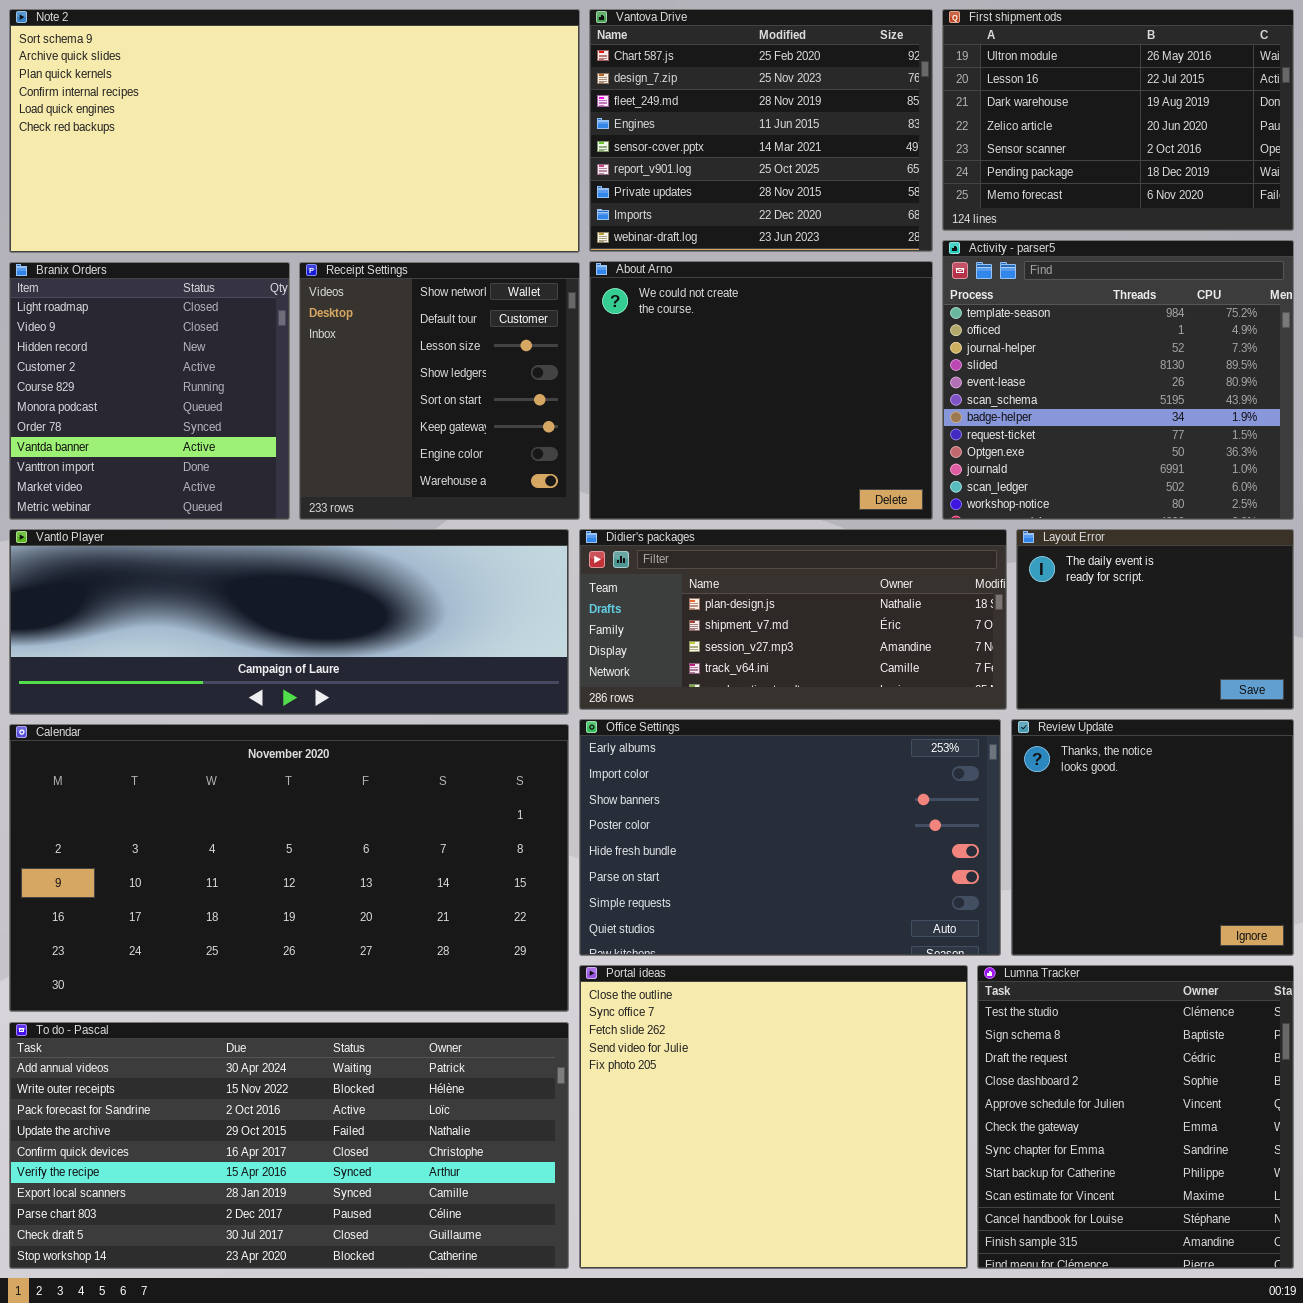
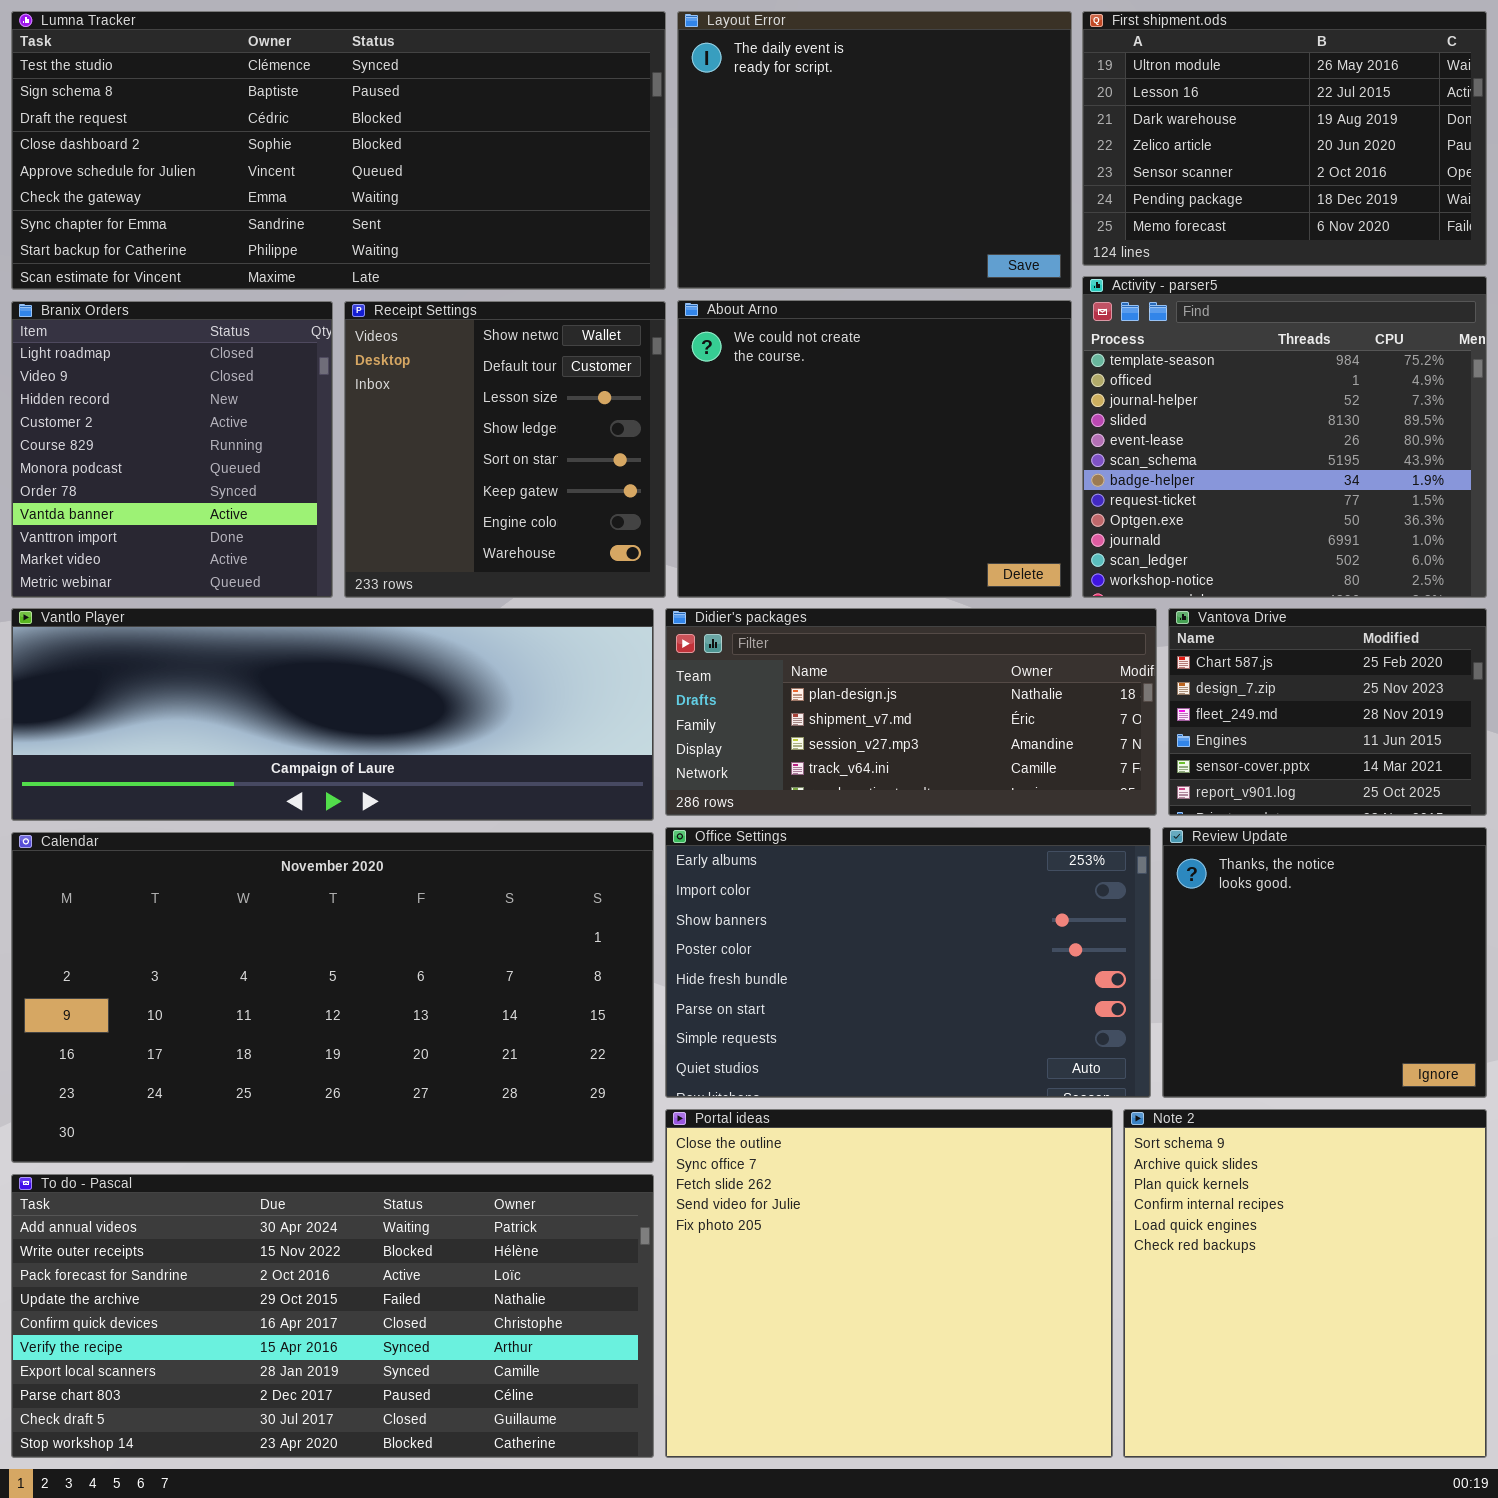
Note 2: [9,9,580,253] -> [1123,1109,1487,1458], moved, resized
Vantova Drive: [589,9,933,252] -> [1168,608,1487,816], moved, resized
Layout Error: [1016,529,1294,710] -> [677,11,1072,289], moved, resized
Lumna Tracker: [977,965,1294,1269] -> [11,11,666,290], moved, resized

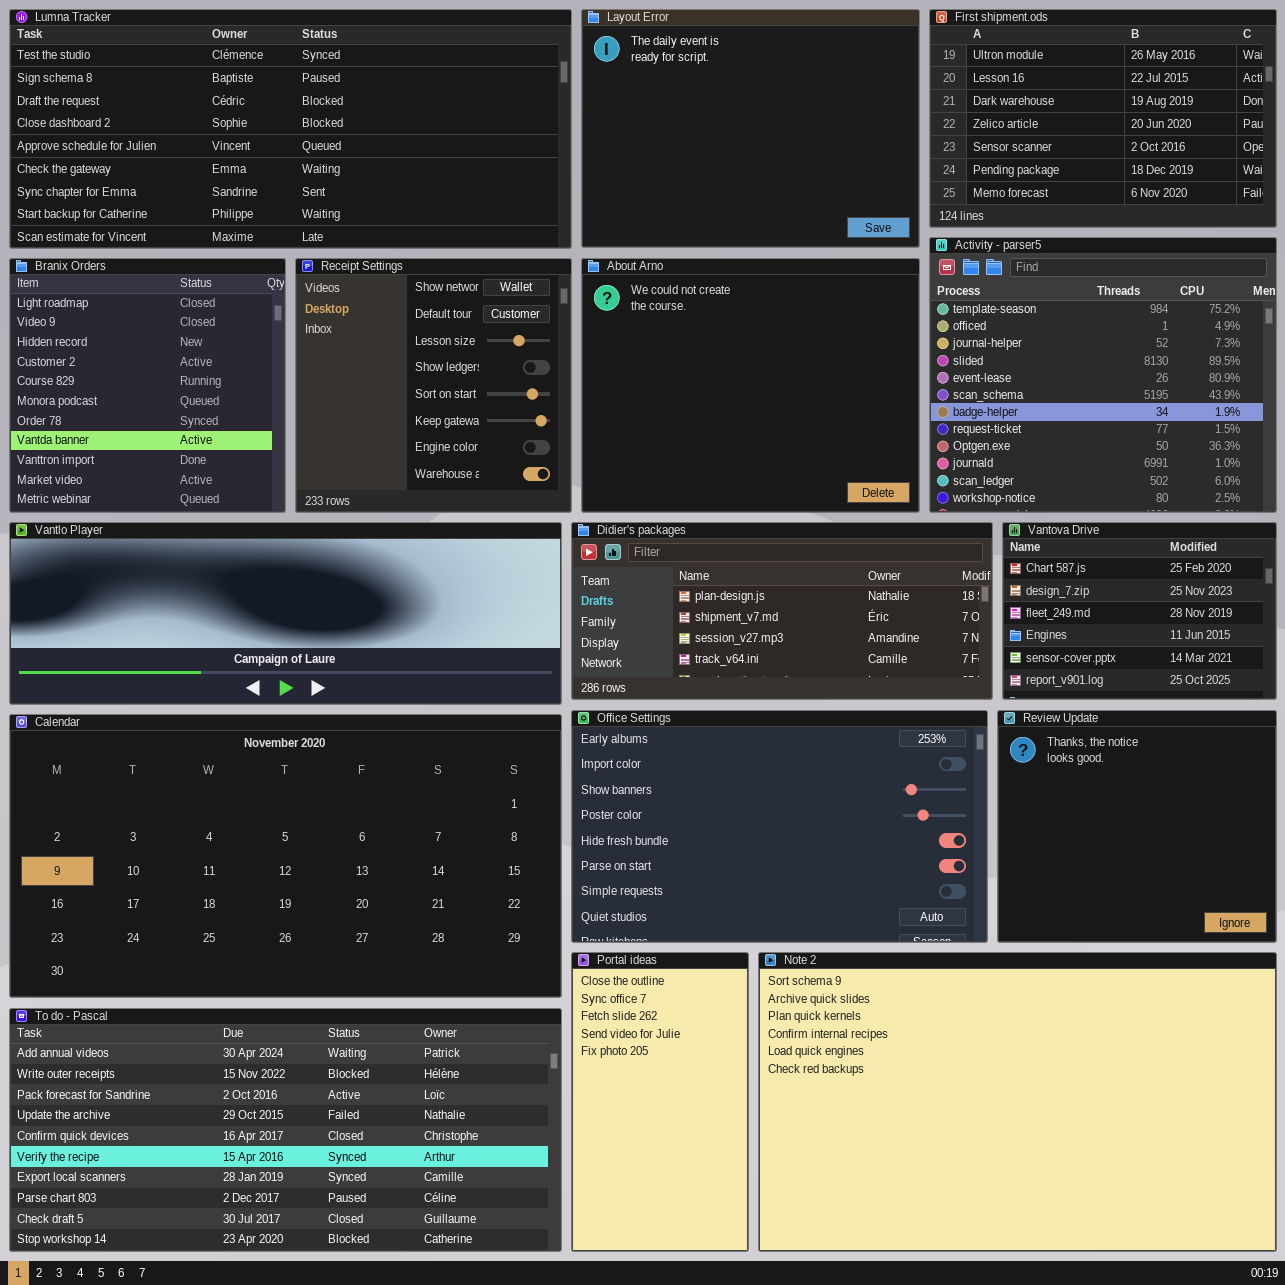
Portal ideas: [665,1109,1113,1458] -> [571,952,749,1252], resized
Note 2: [1123,1109,1487,1458] -> [758,952,1277,1252], resized

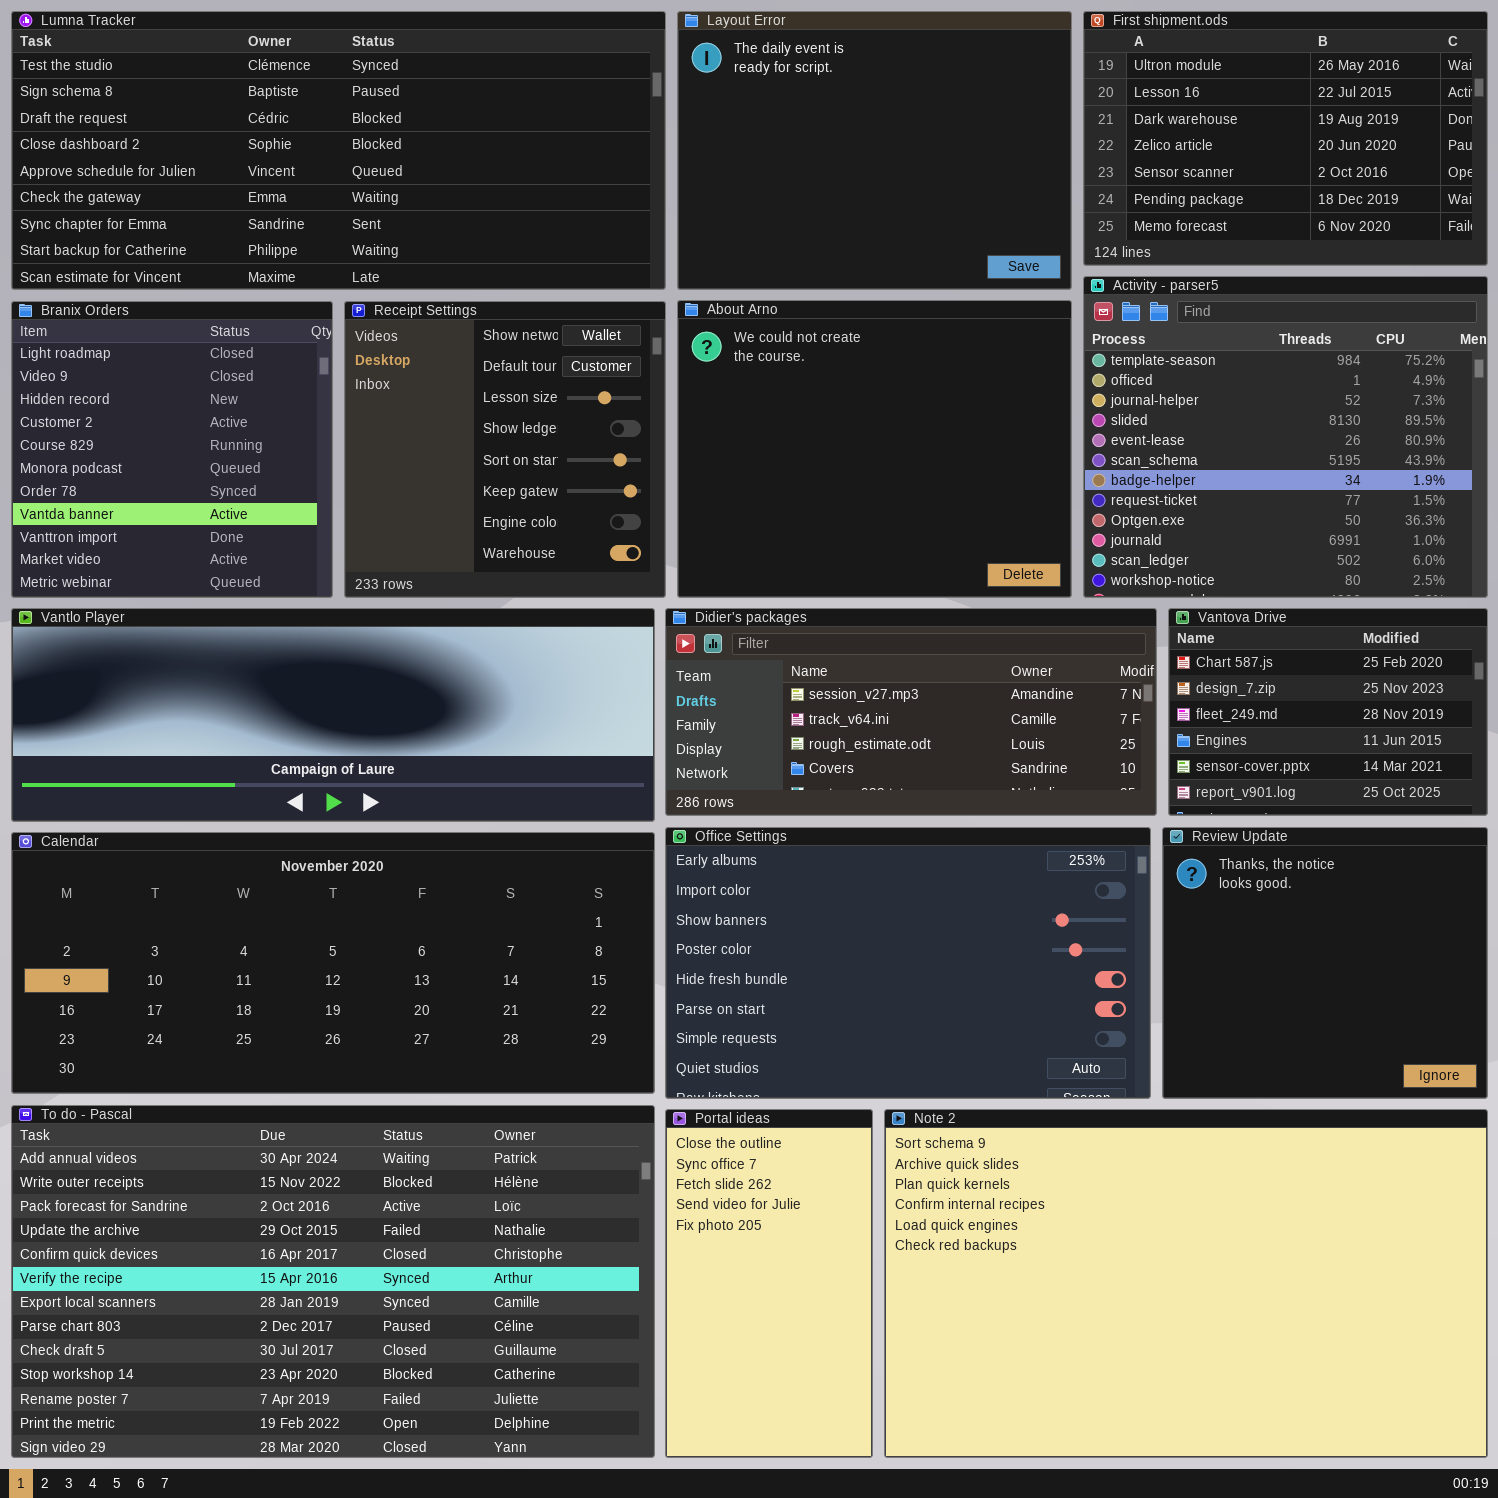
Didier's packages: [571,522,993,700] -> [665,608,1157,816], scrolled down 2 rows
Calendar: [9,714,562,998] -> [11,832,655,1094], resized
To do - Pascal: [9,1008,562,1252] -> [11,1105,655,1458], resized

